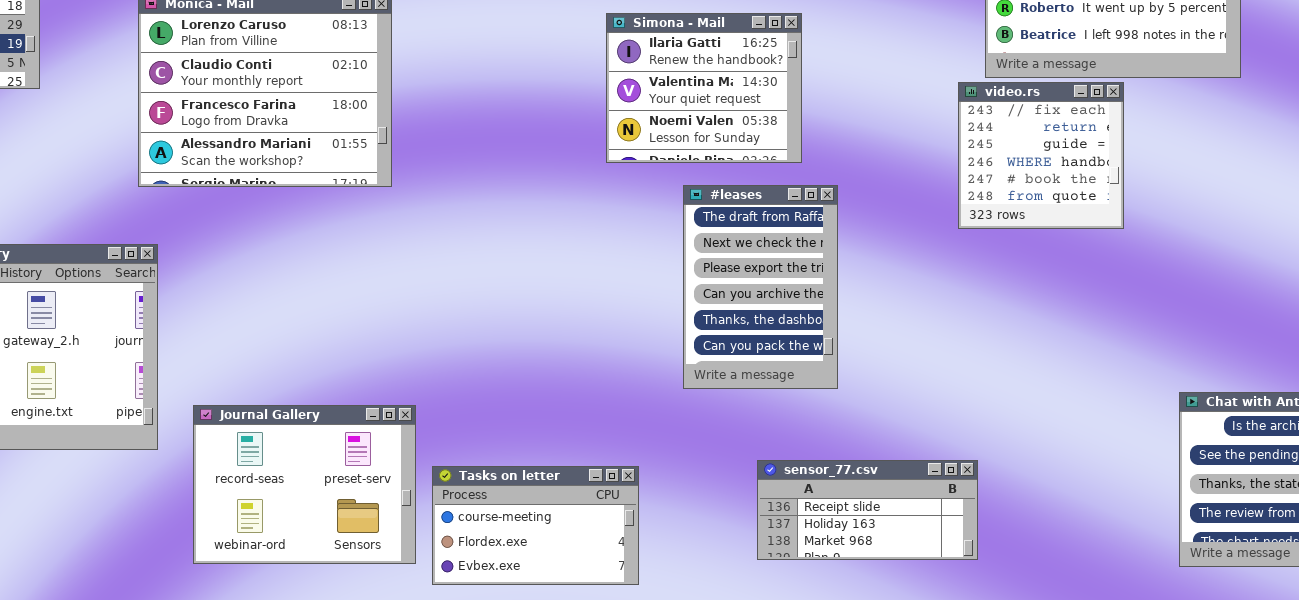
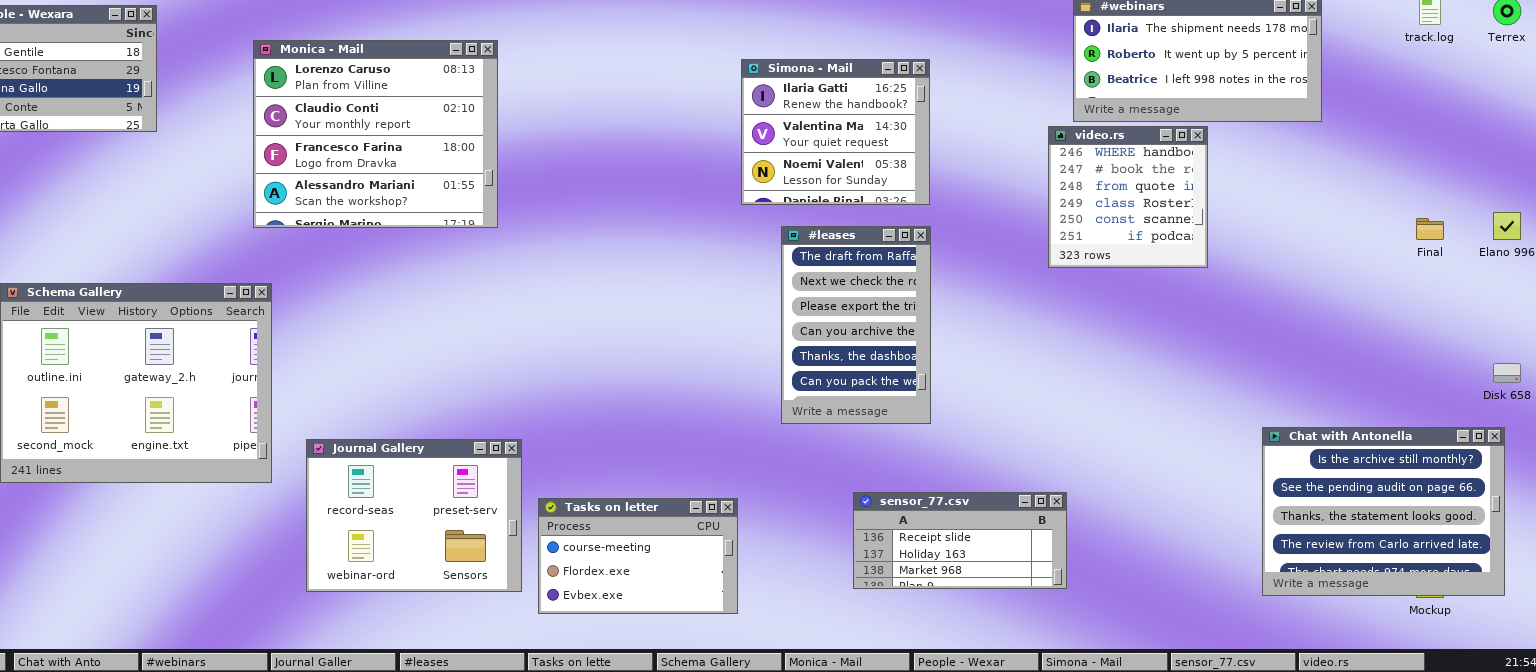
Simona - Mail: [606,13,802,163] -> [741,59,930,205], moved
video.rs: [958,82,1124,229] -> [1048,126,1208,268], scrolled down 3 rows

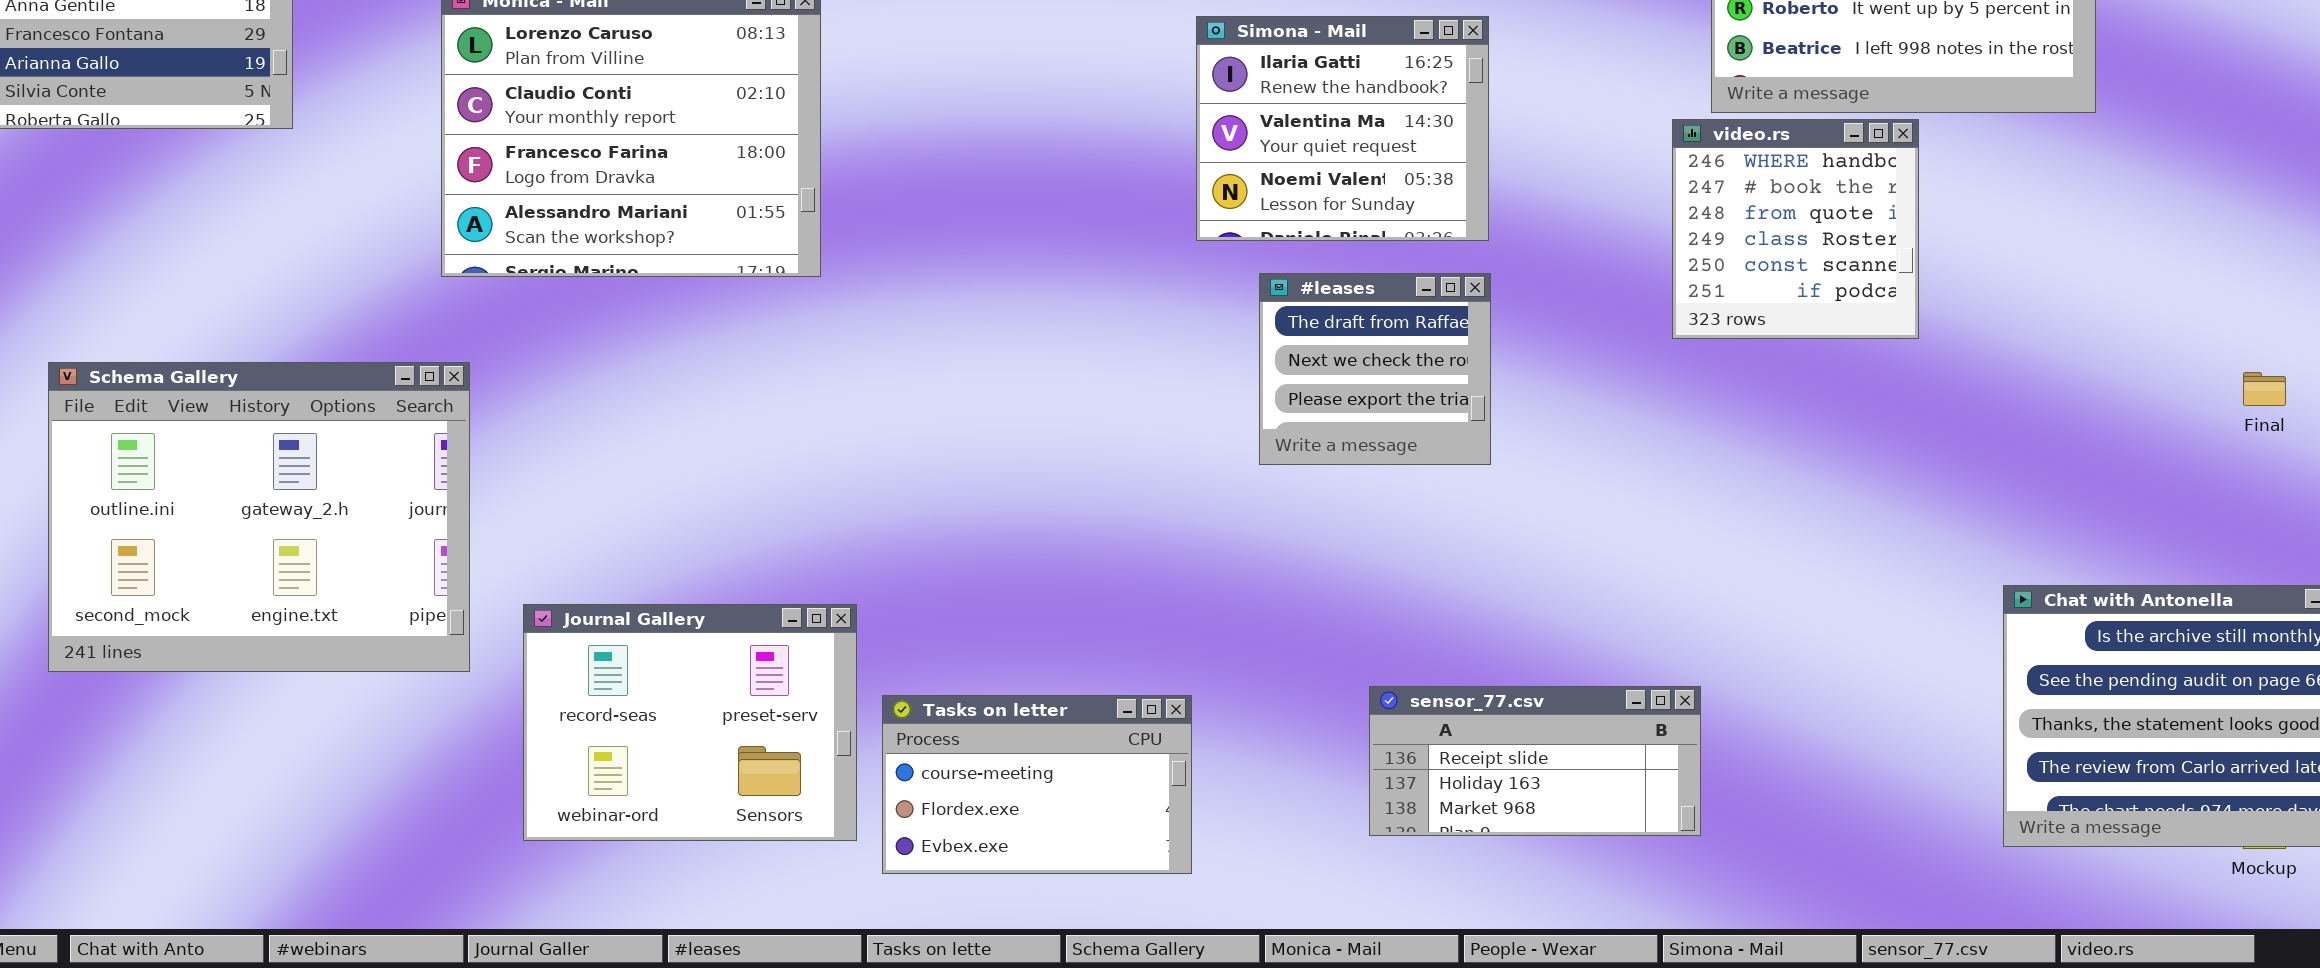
Final: [1416,218,1444,240] -> [2243,372,2286,406], moved
#leases: [781,226,931,424] -> [1259,273,1491,465], resized

